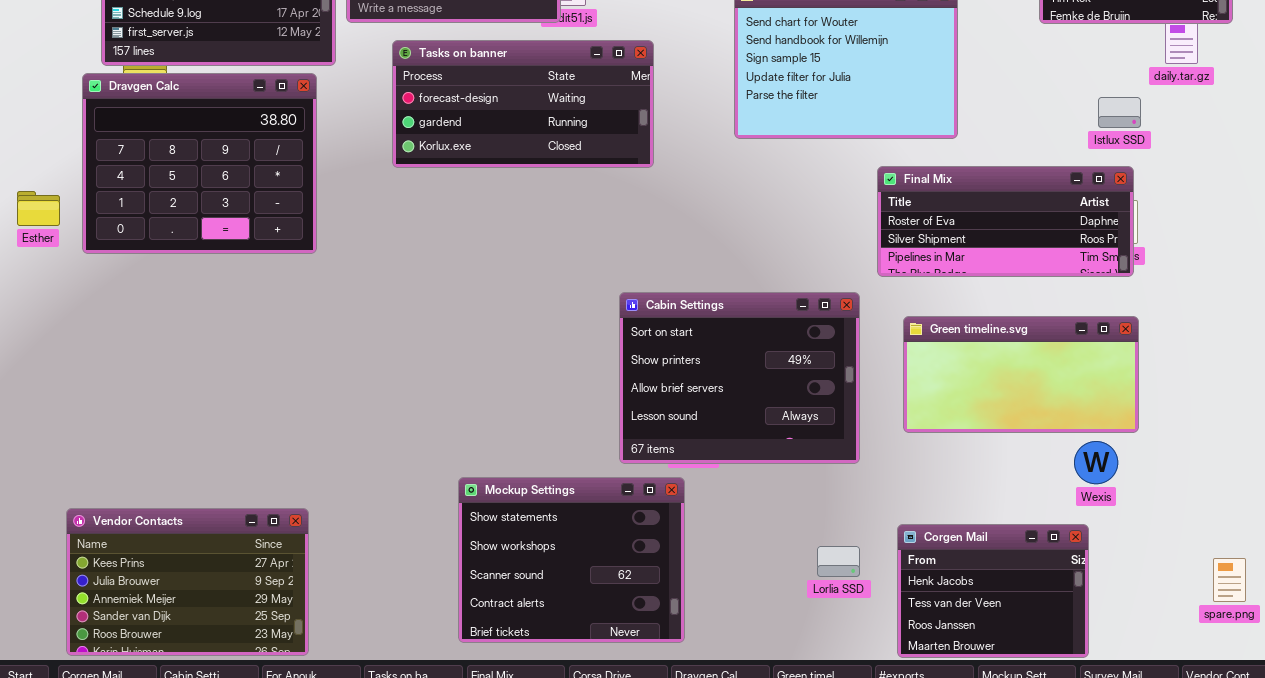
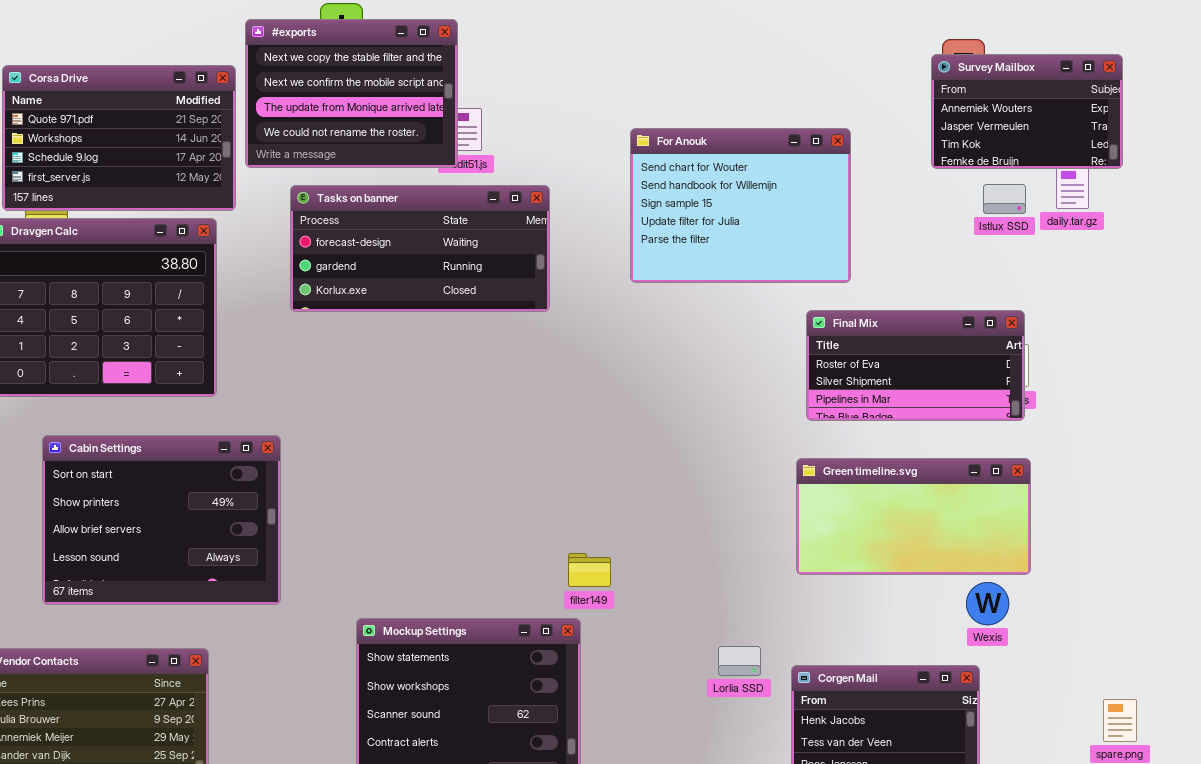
Istlux SSD: [1098,97,1141,128] -> [983,184,1026,214], moved
Final Mix: [877,166,1134,277] -> [806,310,1025,421], resized
Cabin Settings: [619,292,860,464] -> [42,435,281,605], moved
Lorlia SSD: [817,546,860,577] -> [718,646,761,676], moved

